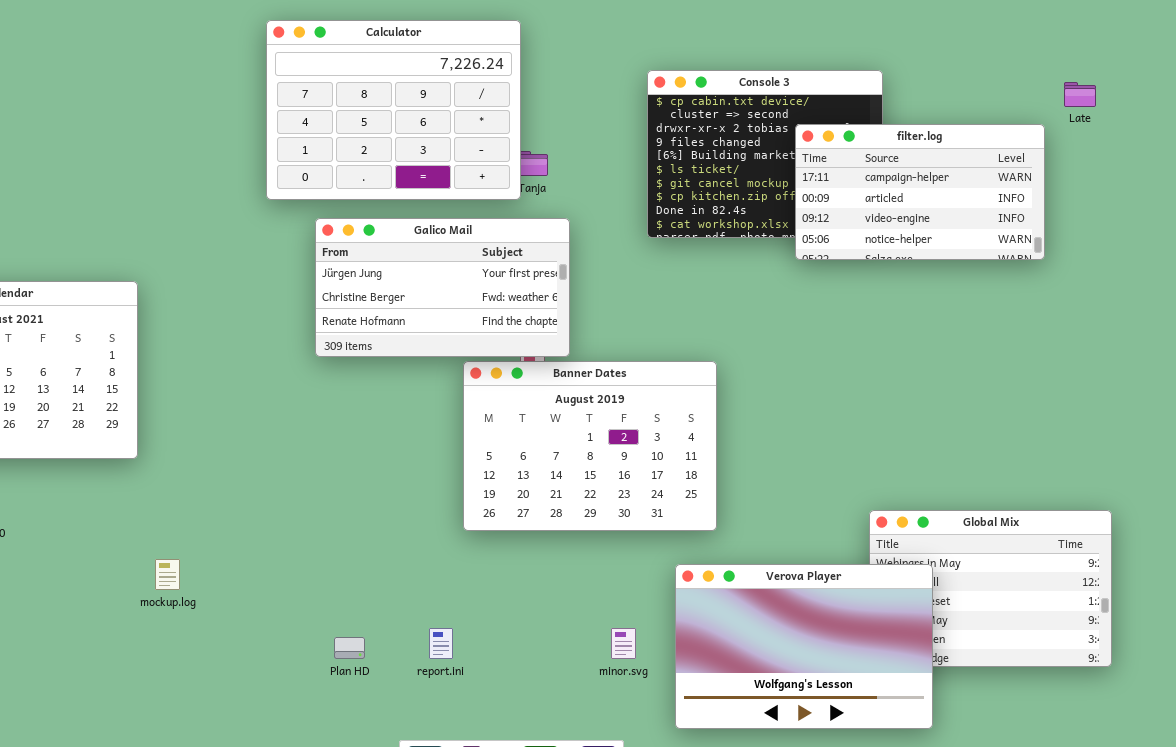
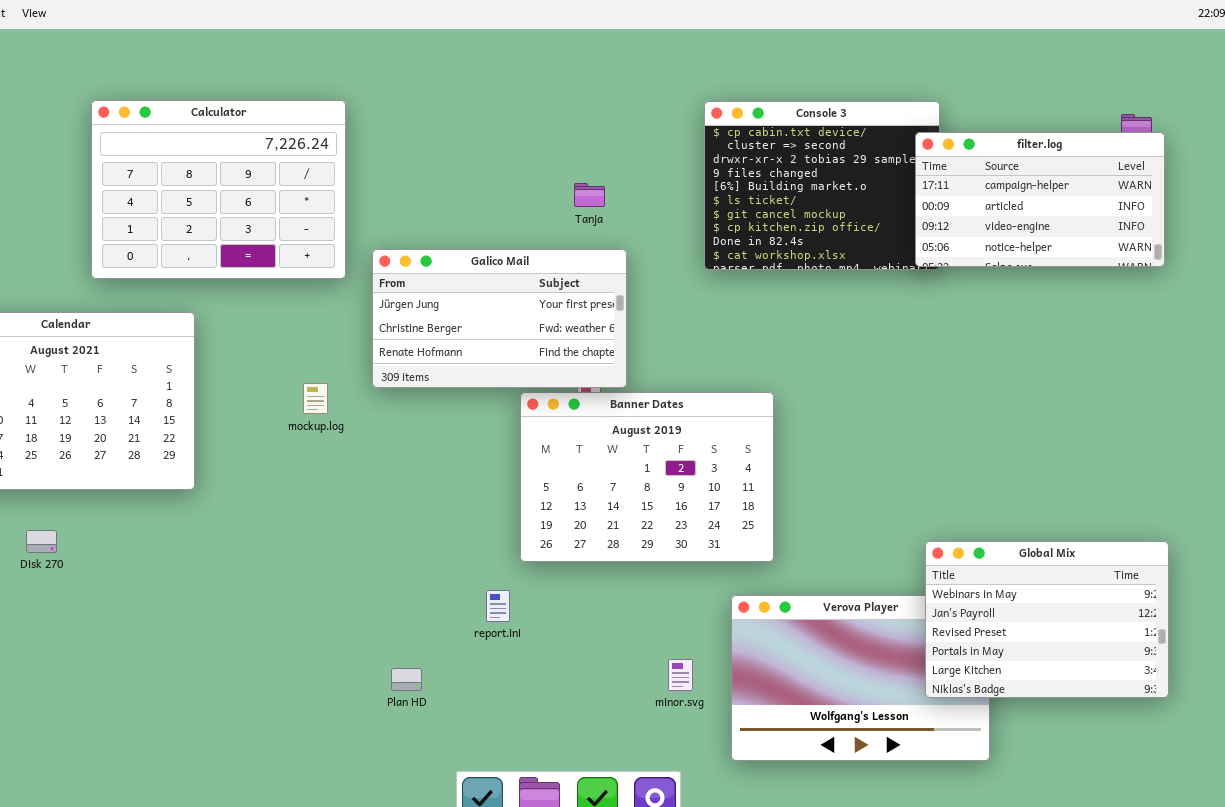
Calculator: [266,20,521,200] -> [91,100,346,279], moved
filter.log: [795,124,1045,260] -> [915,132,1165,267], moved
Global Mix: [869,510,1112,667] -> [925,541,1169,698], raised
mockup.log: [155,559,180,590] -> [303,383,328,414], moved
report.ini: [429,628,453,659] -> [486,590,510,622], moved

